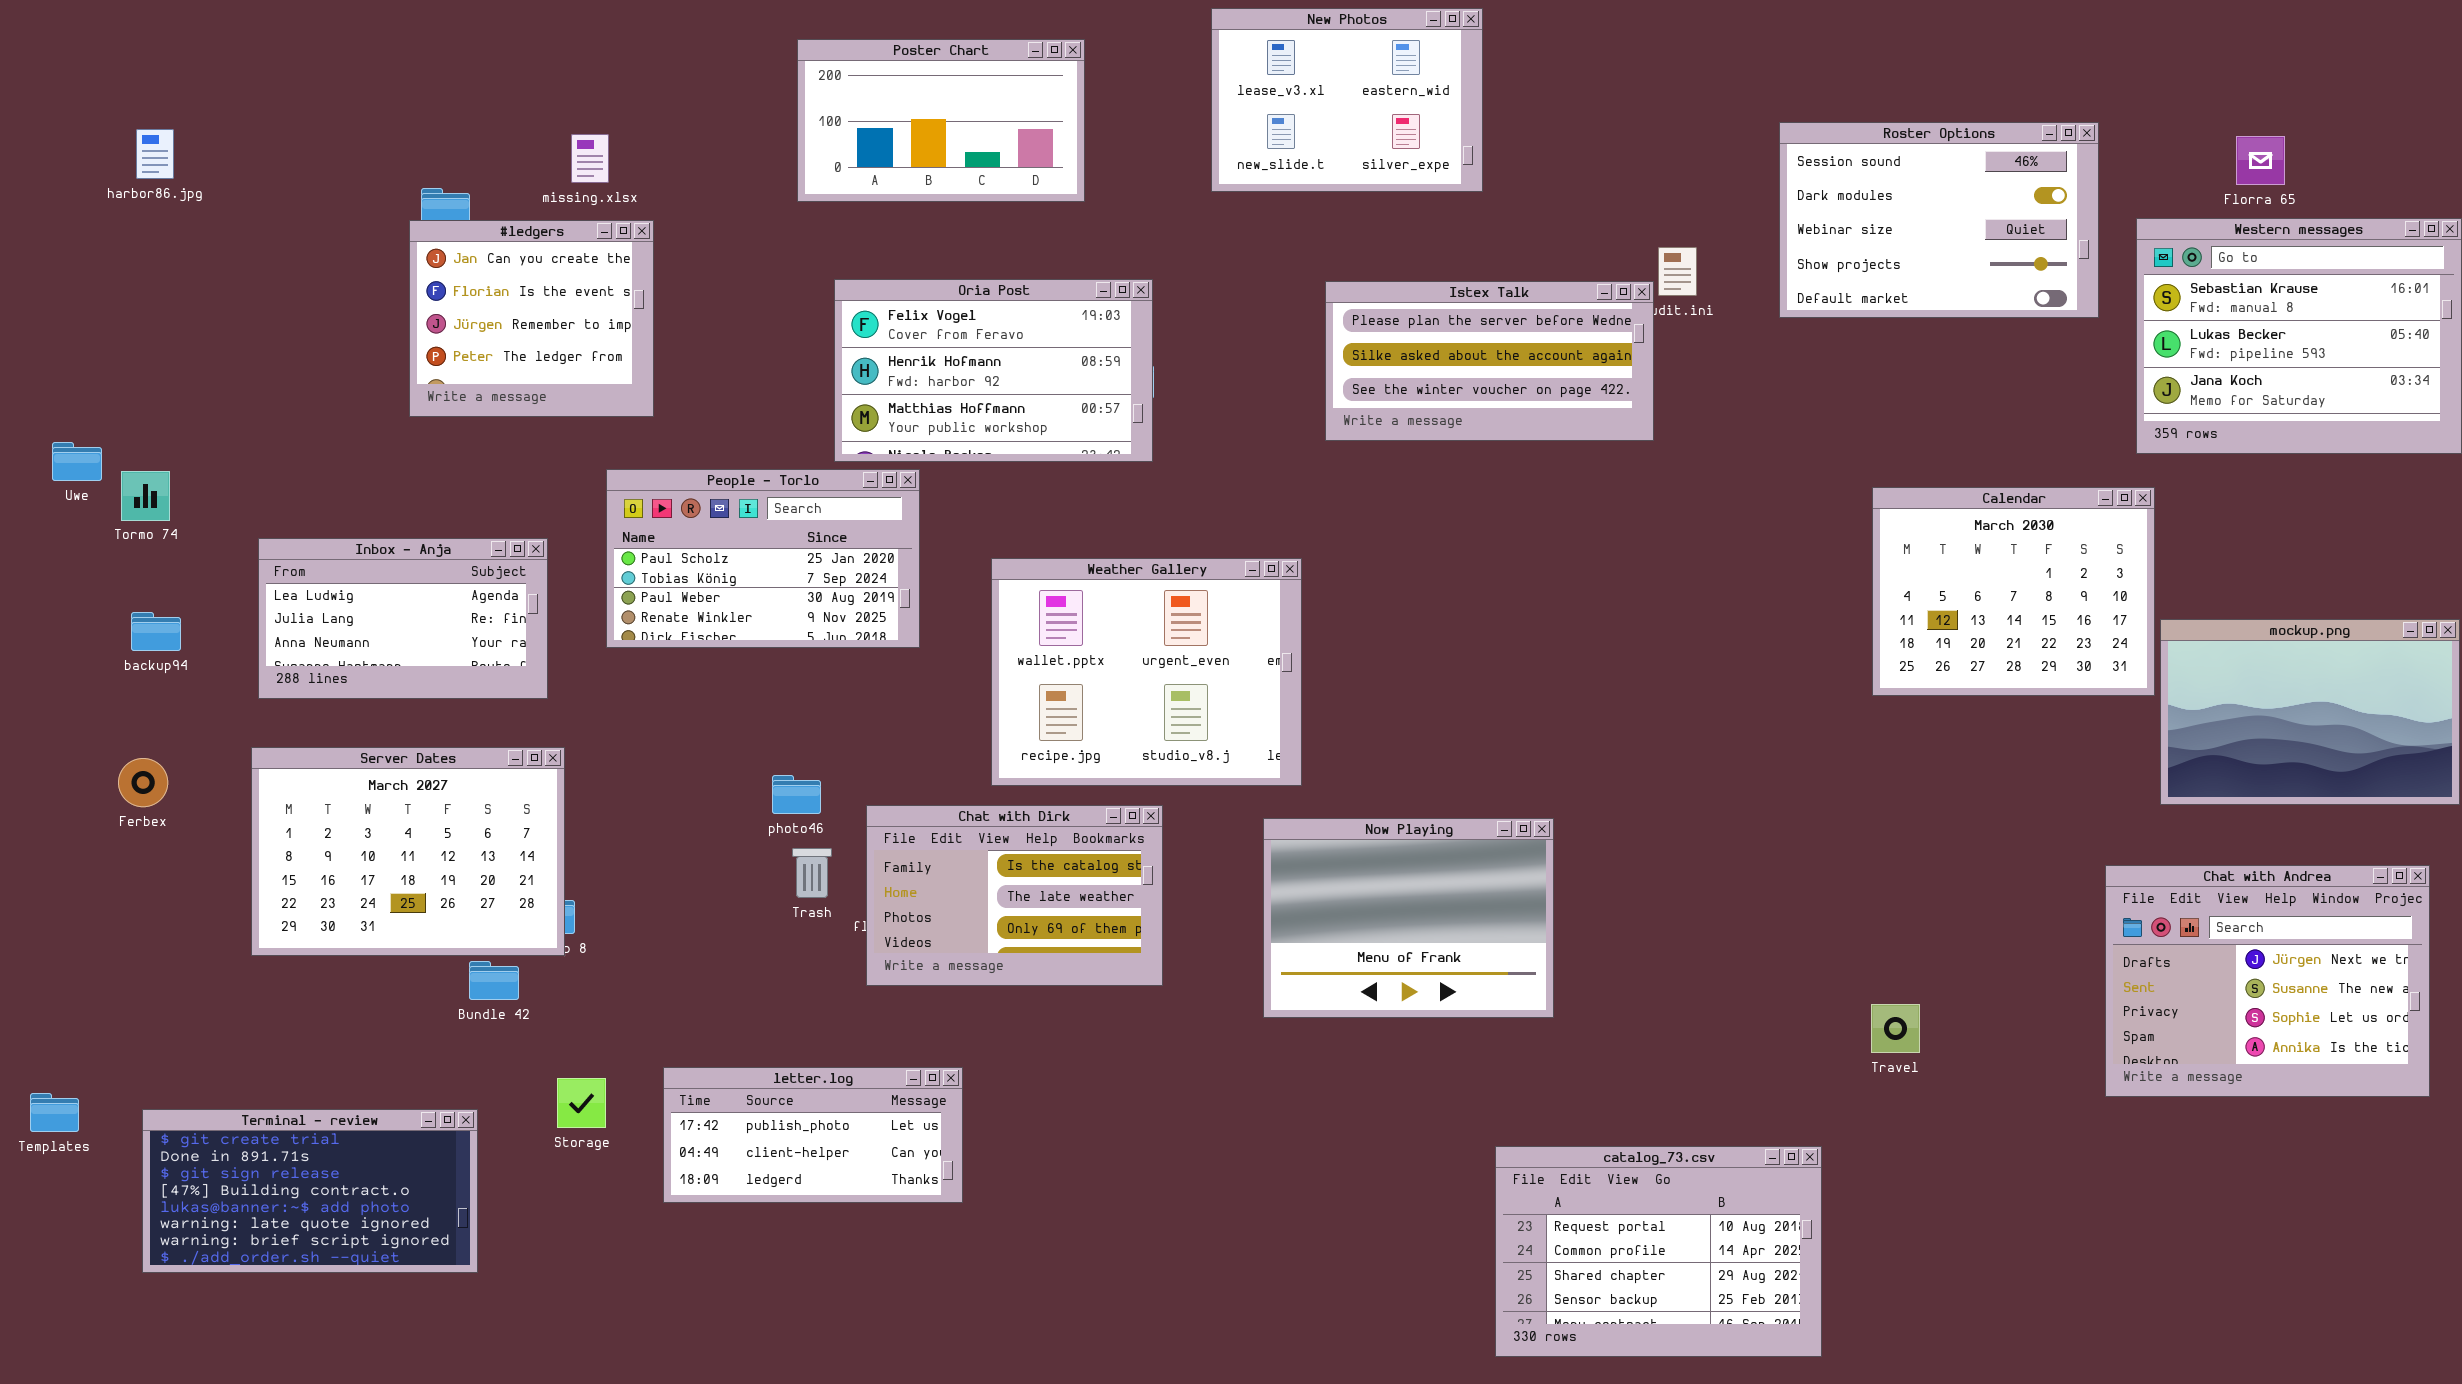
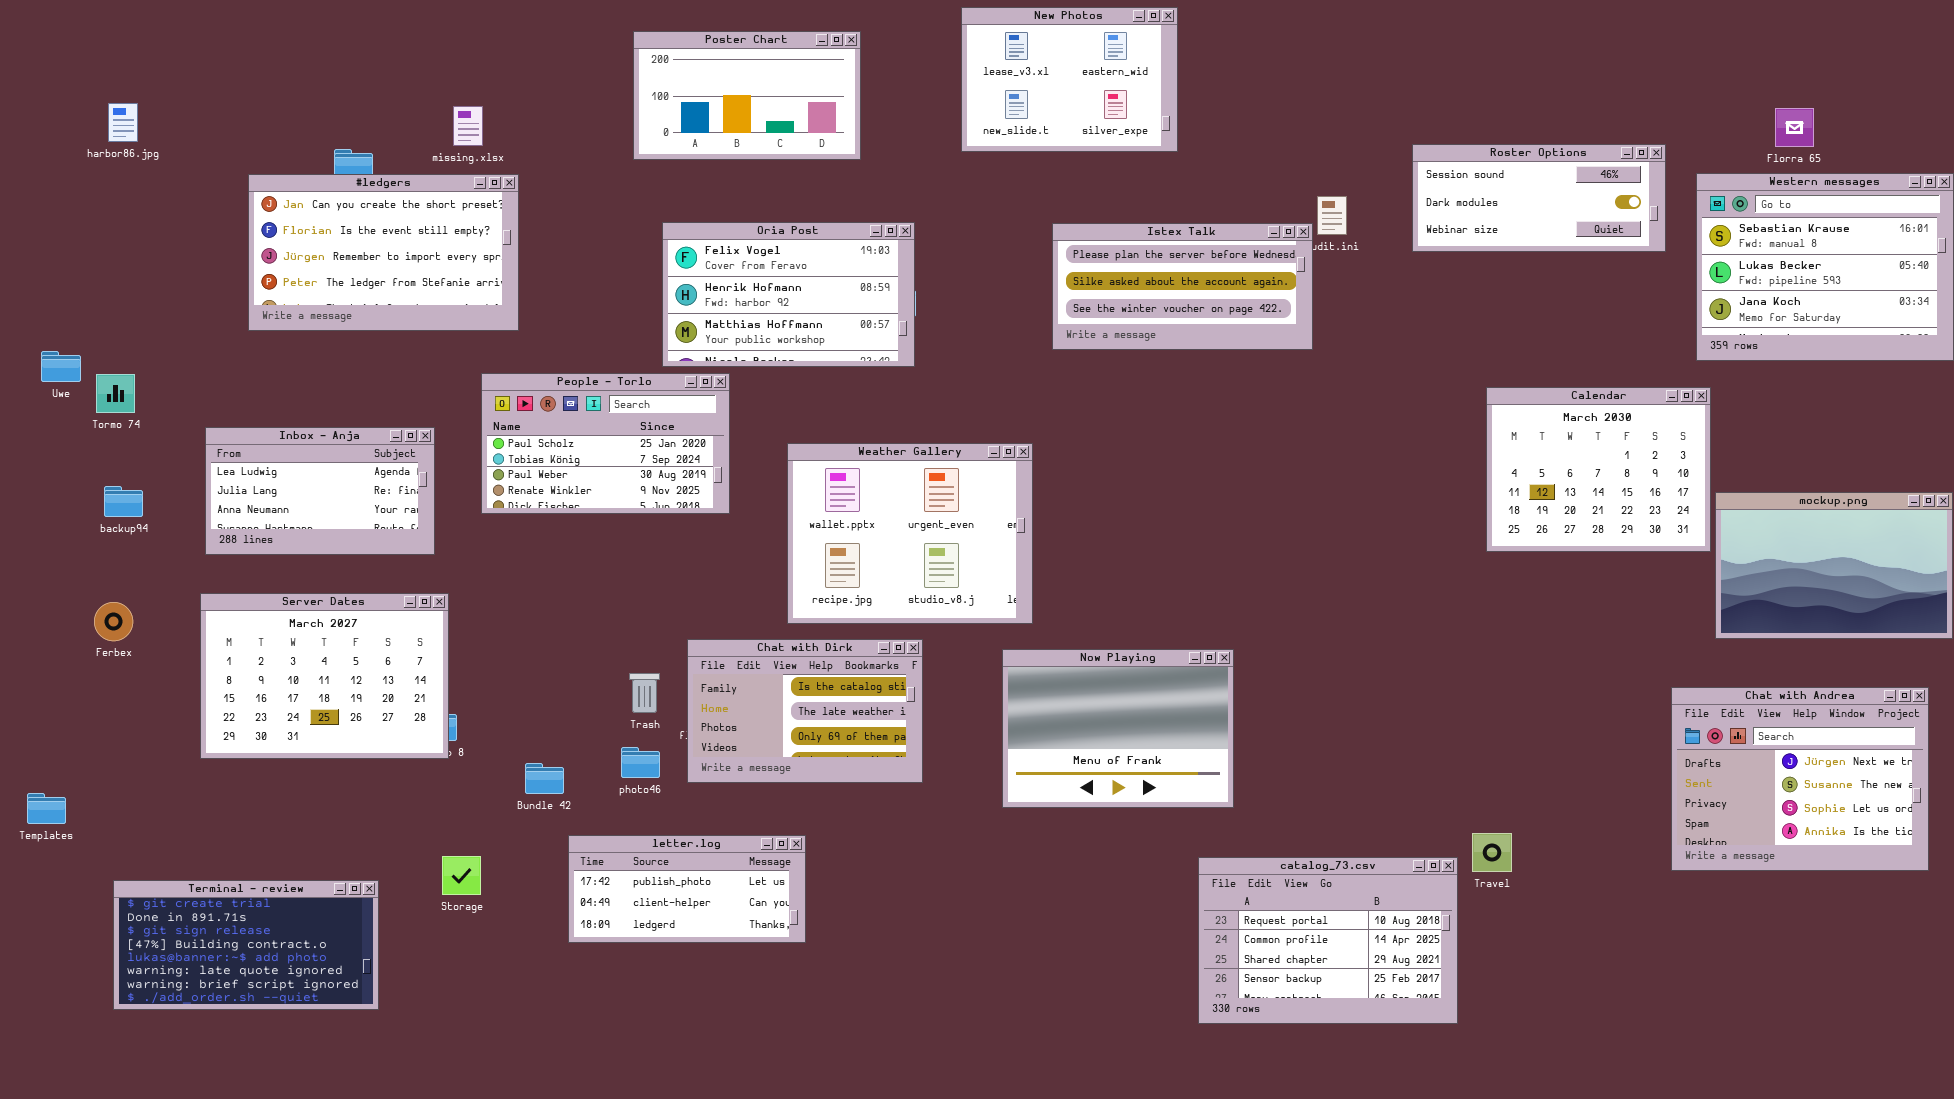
Roster Options: [1779,122,2099,318] -> [1412,144,1666,252], resized
#ledgers: [409,220,654,417] -> [248,174,519,331], resized
photo46: [772,775,821,814] -> [621,747,660,778], moved
Bundle 42: [469,961,519,1000] -> [525,763,564,794], moved
Travel: [1871,1004,1920,1053] -> [1472,833,1512,872], moved
letter.log: [663,1067,963,1203] -> [568,835,806,943], moved
Templates: [30,1093,79,1132] -> [27,793,66,824], moved
catalog_73.csv: [1495,1146,1822,1357] -> [1198,857,1458,1024], moved

